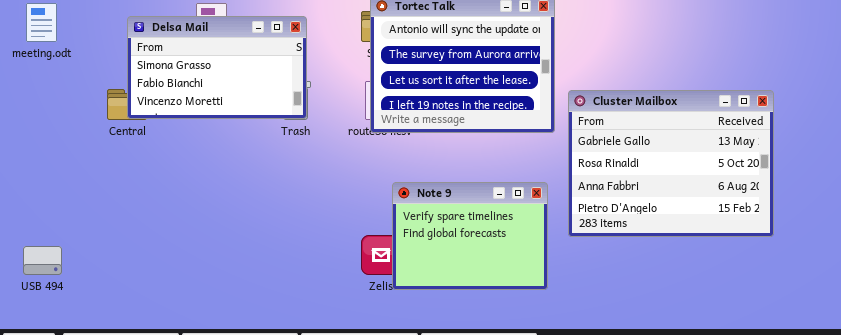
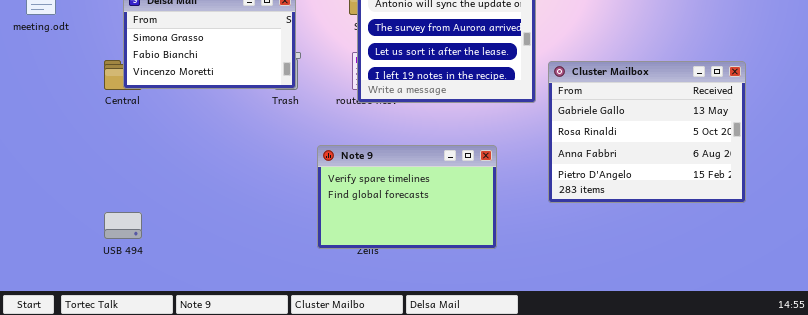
Note 9: [392,182,548,290] -> [317,145,497,249], moved, resized
USB 494: [23,246,62,275] -> [104,212,142,239], moved

